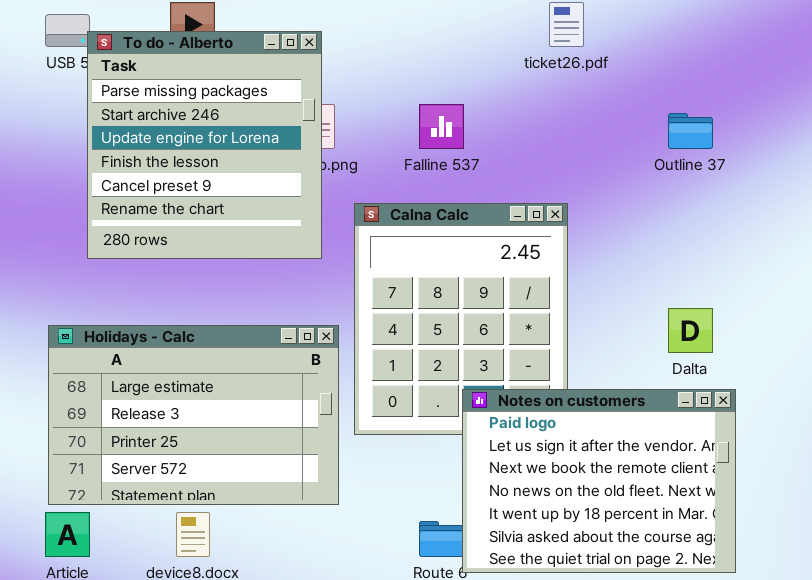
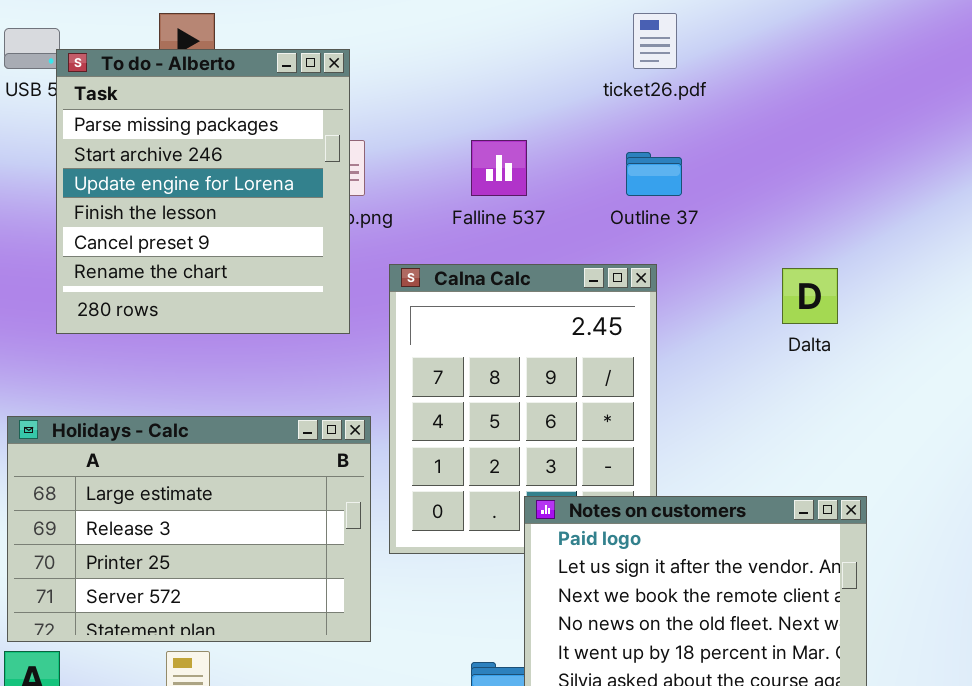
Outline 37: [668,113,713,149] -> [626,152,682,196], moved
Dalta: [668,308,713,353] -> [782,268,838,324], moved

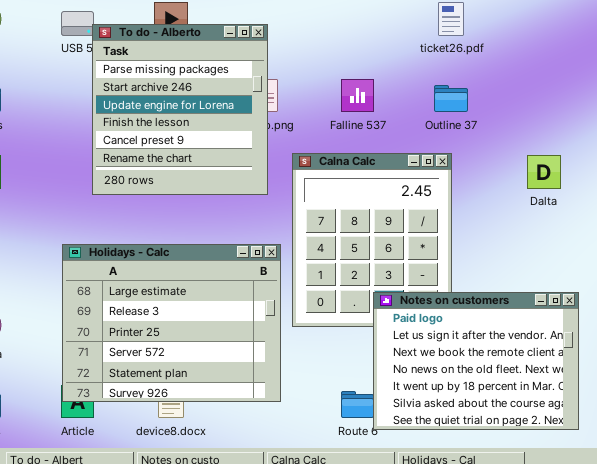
Holidays - Calc: [7,416,371,642] -> [62,244,281,402], resized

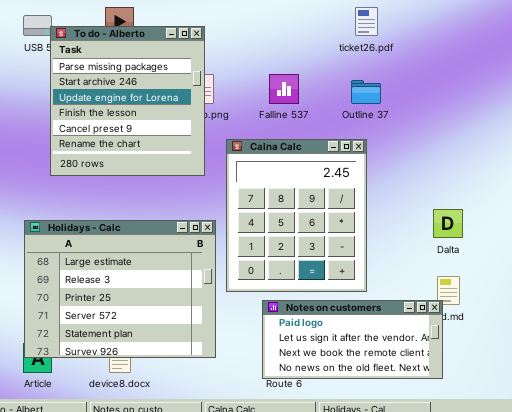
Dalta: [527,155,561,189] -> [433,209,463,238], moved
Notes on customers: [373,292,579,430] -> [262,300,443,379], moved, resized

